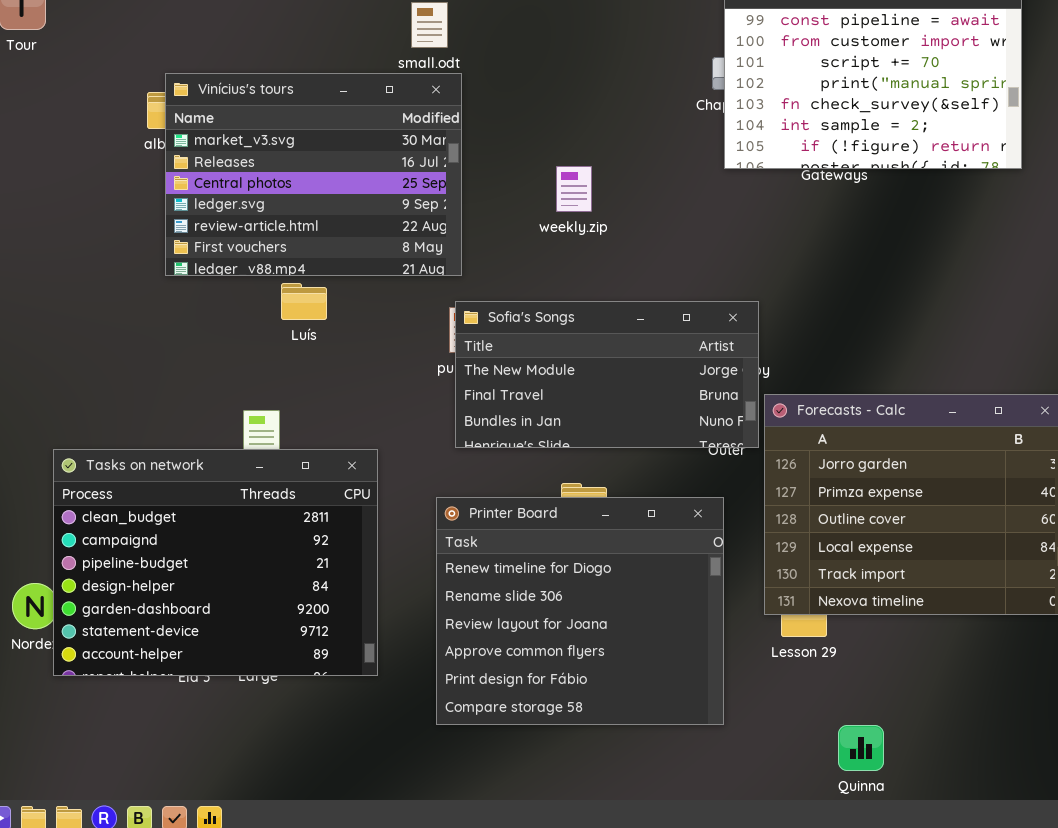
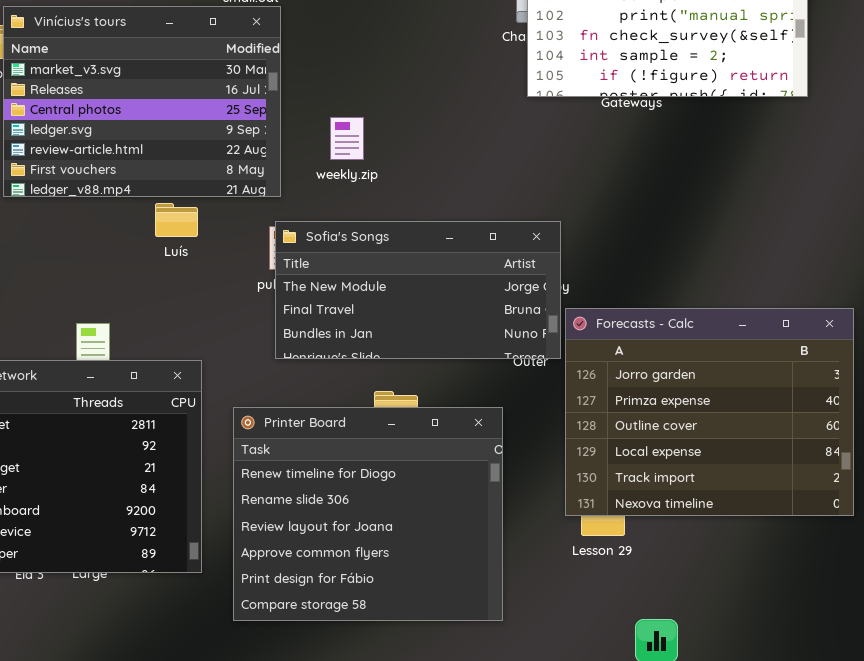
weekly.zip: [556,166,592,212] -> [330,117,364,160], moved
Luís: [281,283,327,320] -> [155,203,198,237], moved
Printer Board: [436,497,724,725] -> [233,407,503,621], moved

